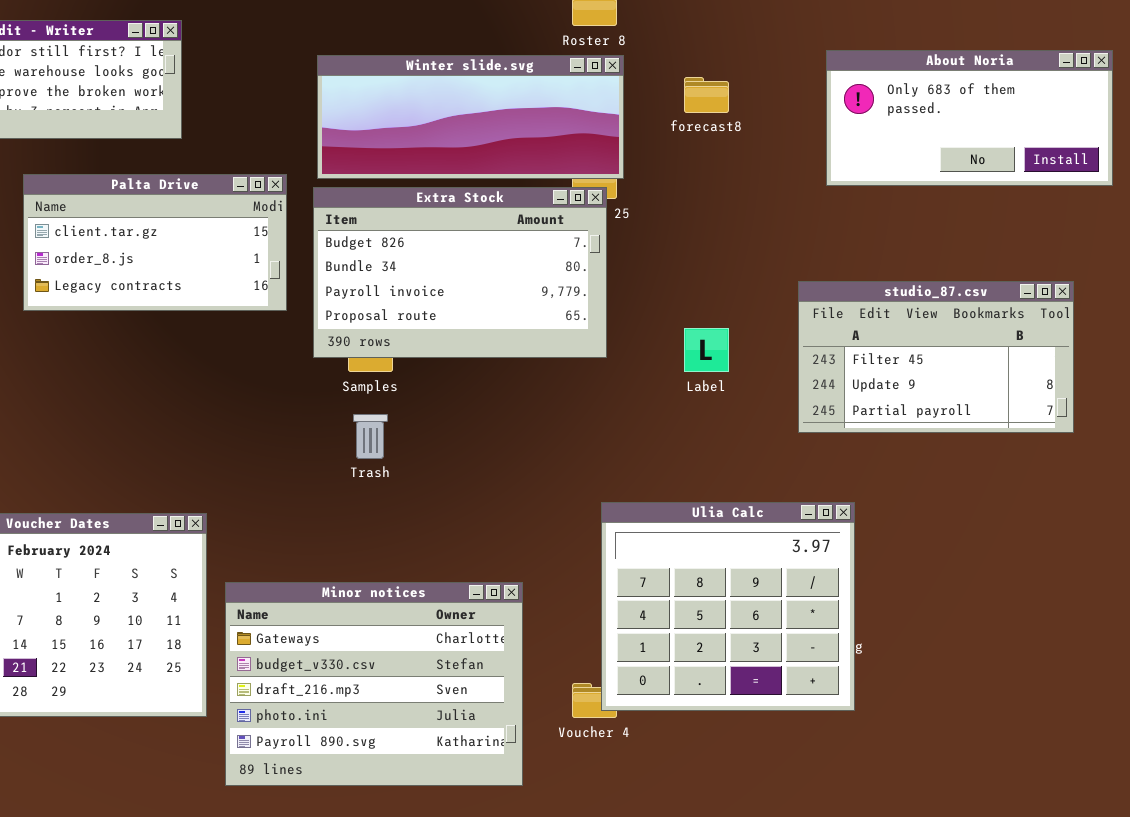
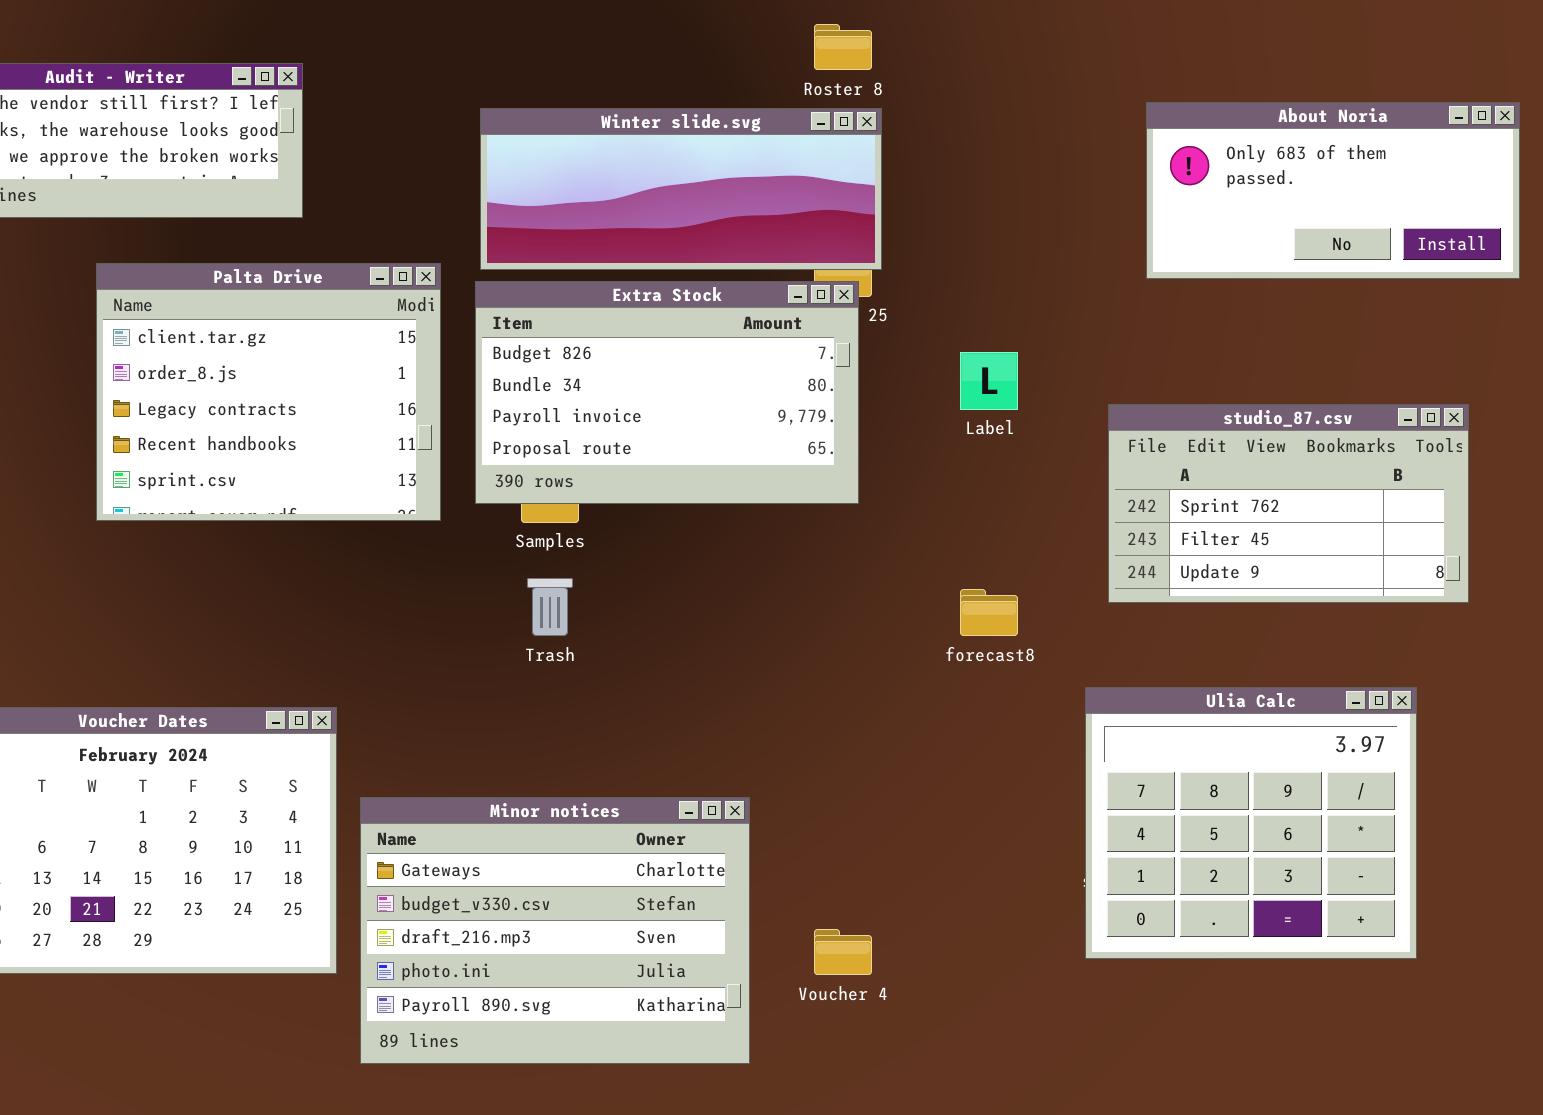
forecast8: [684,77,729,113] -> [960,589,1018,636], moved
Palta Drive: [23,174,287,311] -> [96,263,441,521], resized
studio_87.csv: [798,281,1074,433] -> [1108,404,1469,603], scrolled up 1 row
Label: [684,328,729,372] -> [960,352,1018,410], moved
Ulia Calc: [601,502,855,711] -> [1085,687,1417,959], moved

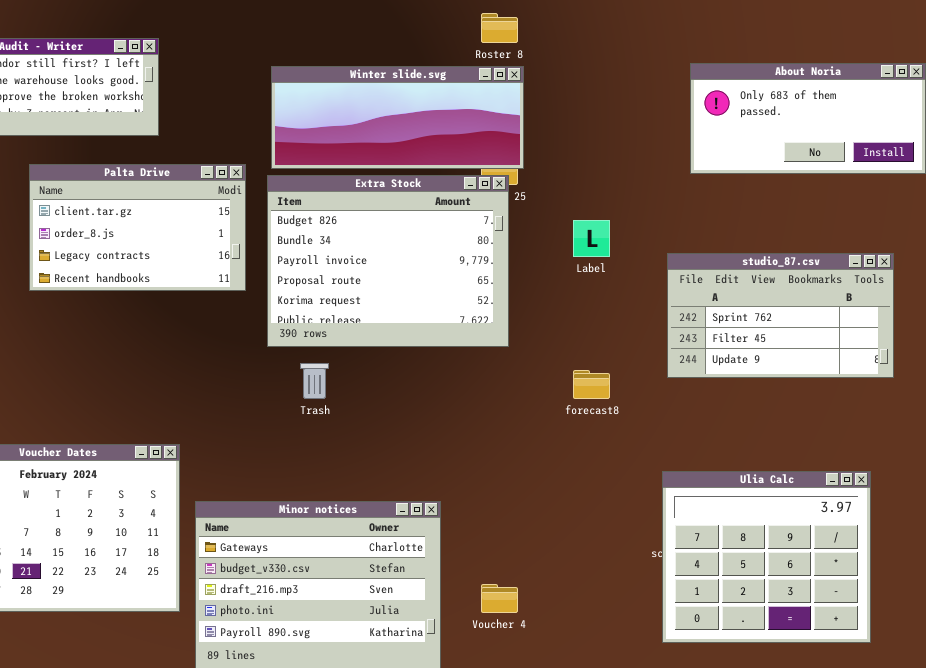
Palta Drive: [96,263,441,521] -> [29,164,246,291], resized
Extra Stock: [475,281,859,504] -> [267,175,509,347], resized
Ulia Calc: [1085,687,1417,959] -> [662,471,871,643], moved

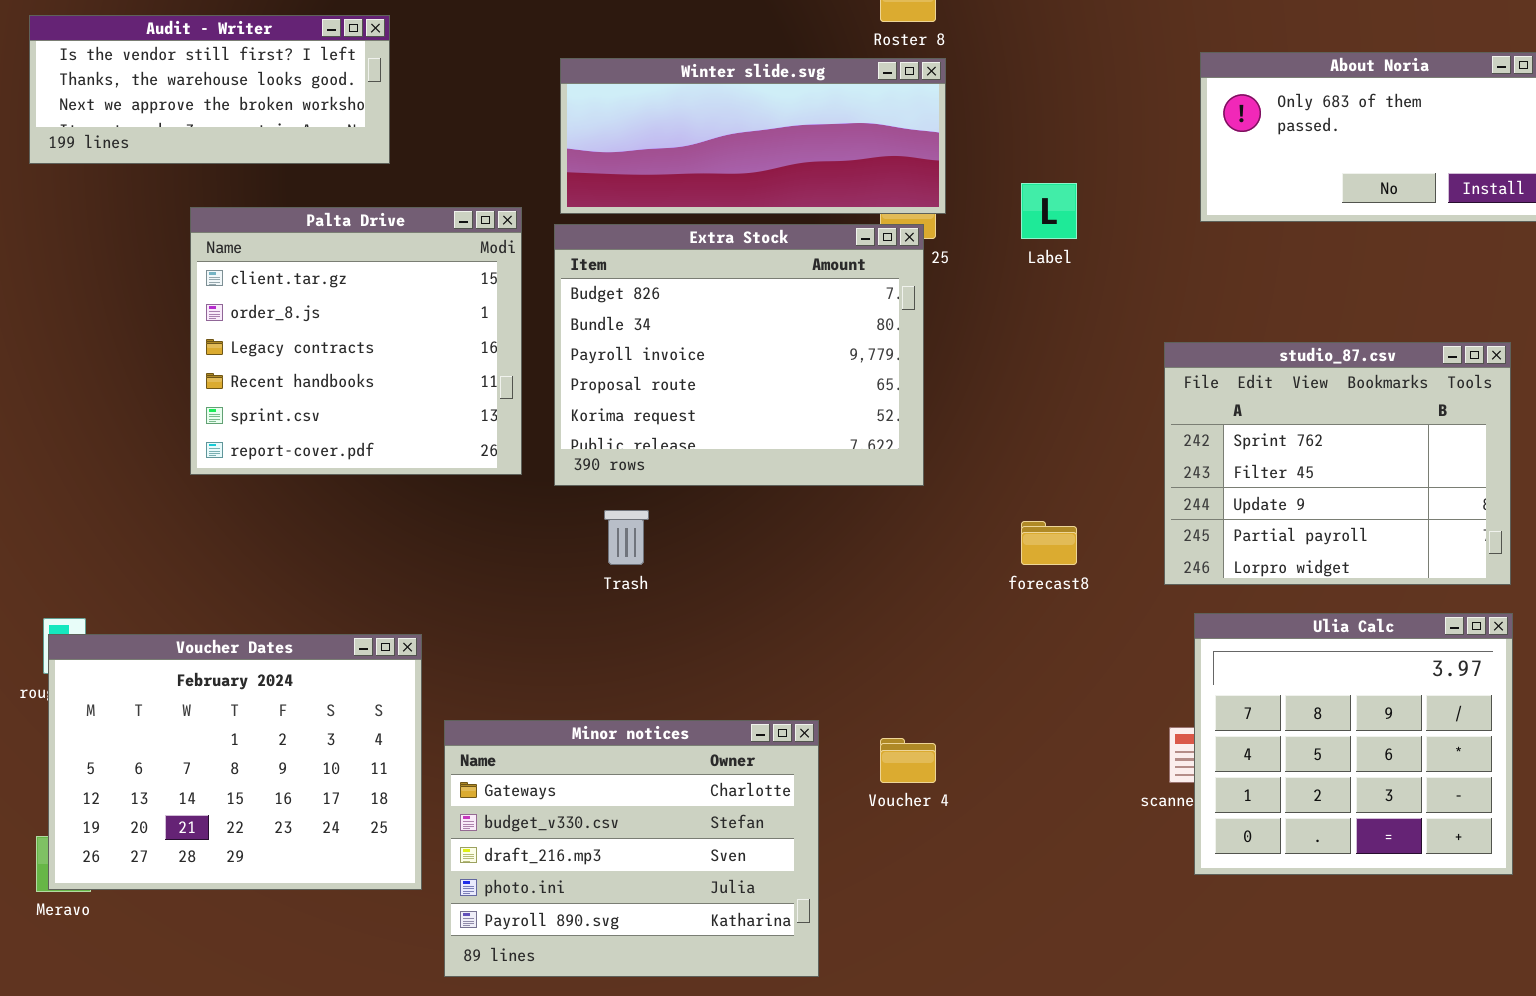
Palta Drive: [29,164,246,291] -> [190,207,522,475], resized
Label: [573,220,610,257] -> [1021,183,1077,239], moved
studio_87.csv: [667,253,894,378] -> [1164,342,1511,585], resized
Ulia Calc: [662,471,871,643] -> [1194,613,1513,875], moved
Voucher 4: [481,584,518,613] -> [880,738,936,783], moved

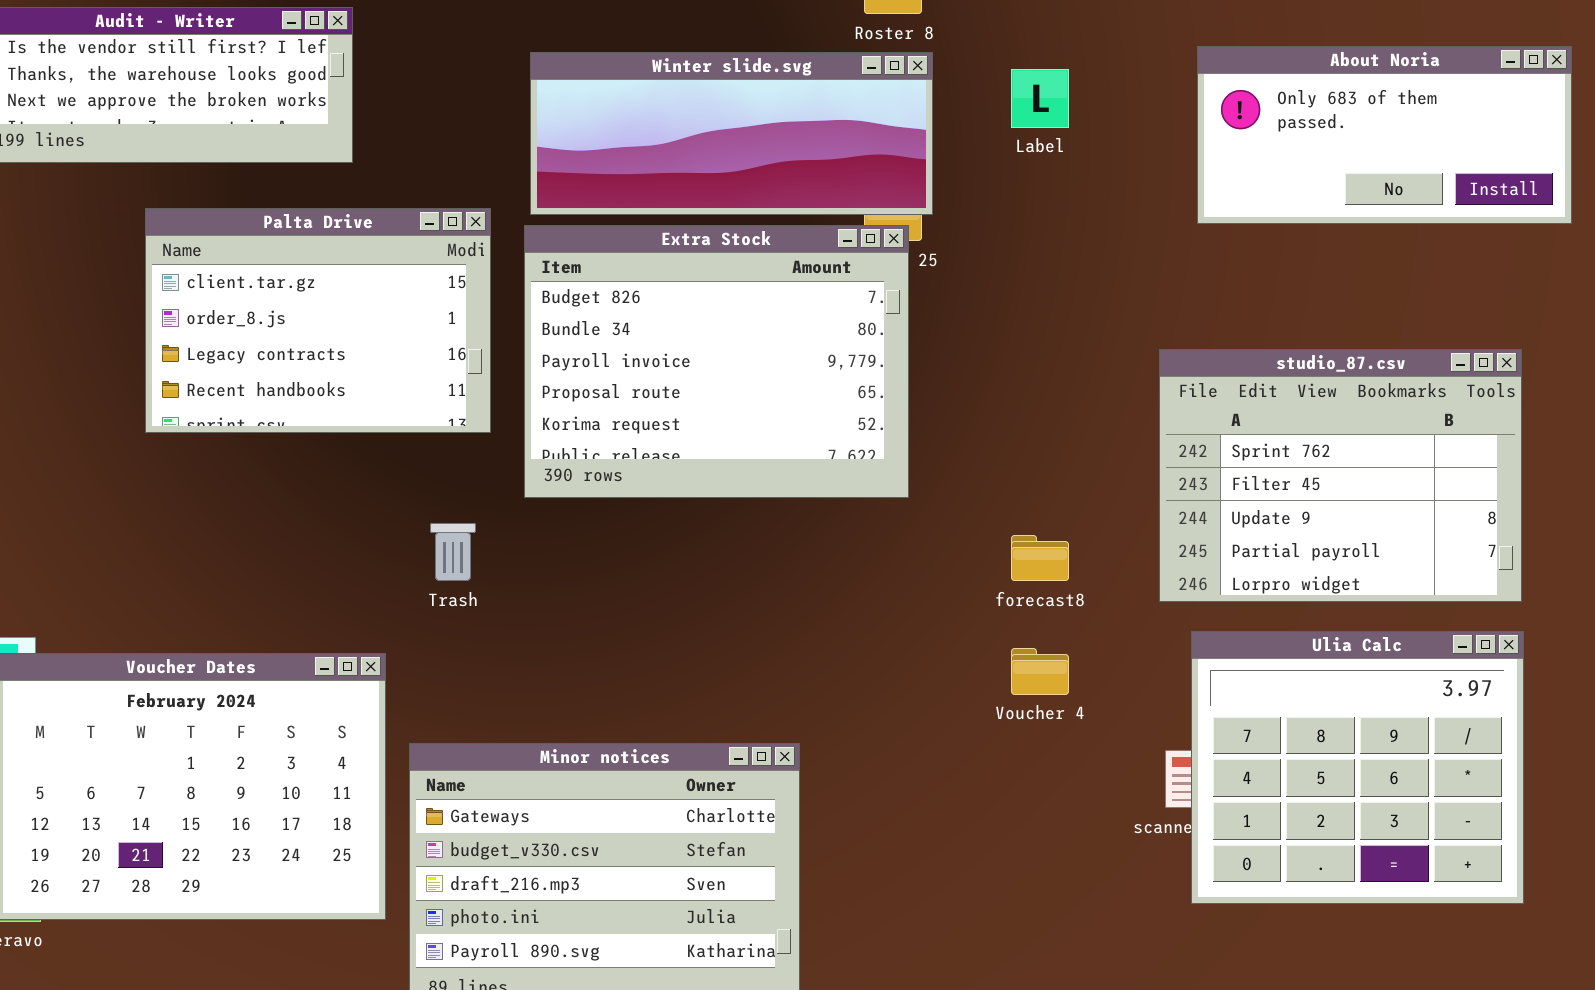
Label: [1021,183,1077,239] -> [1011,69,1069,128], moved
Palta Drive: [190,207,522,475] -> [145,208,491,433], resized
Trash: [604,510,649,565] -> [430,523,476,581], moved
Voucher 4: [880,738,936,783] -> [1011,648,1069,695], moved

